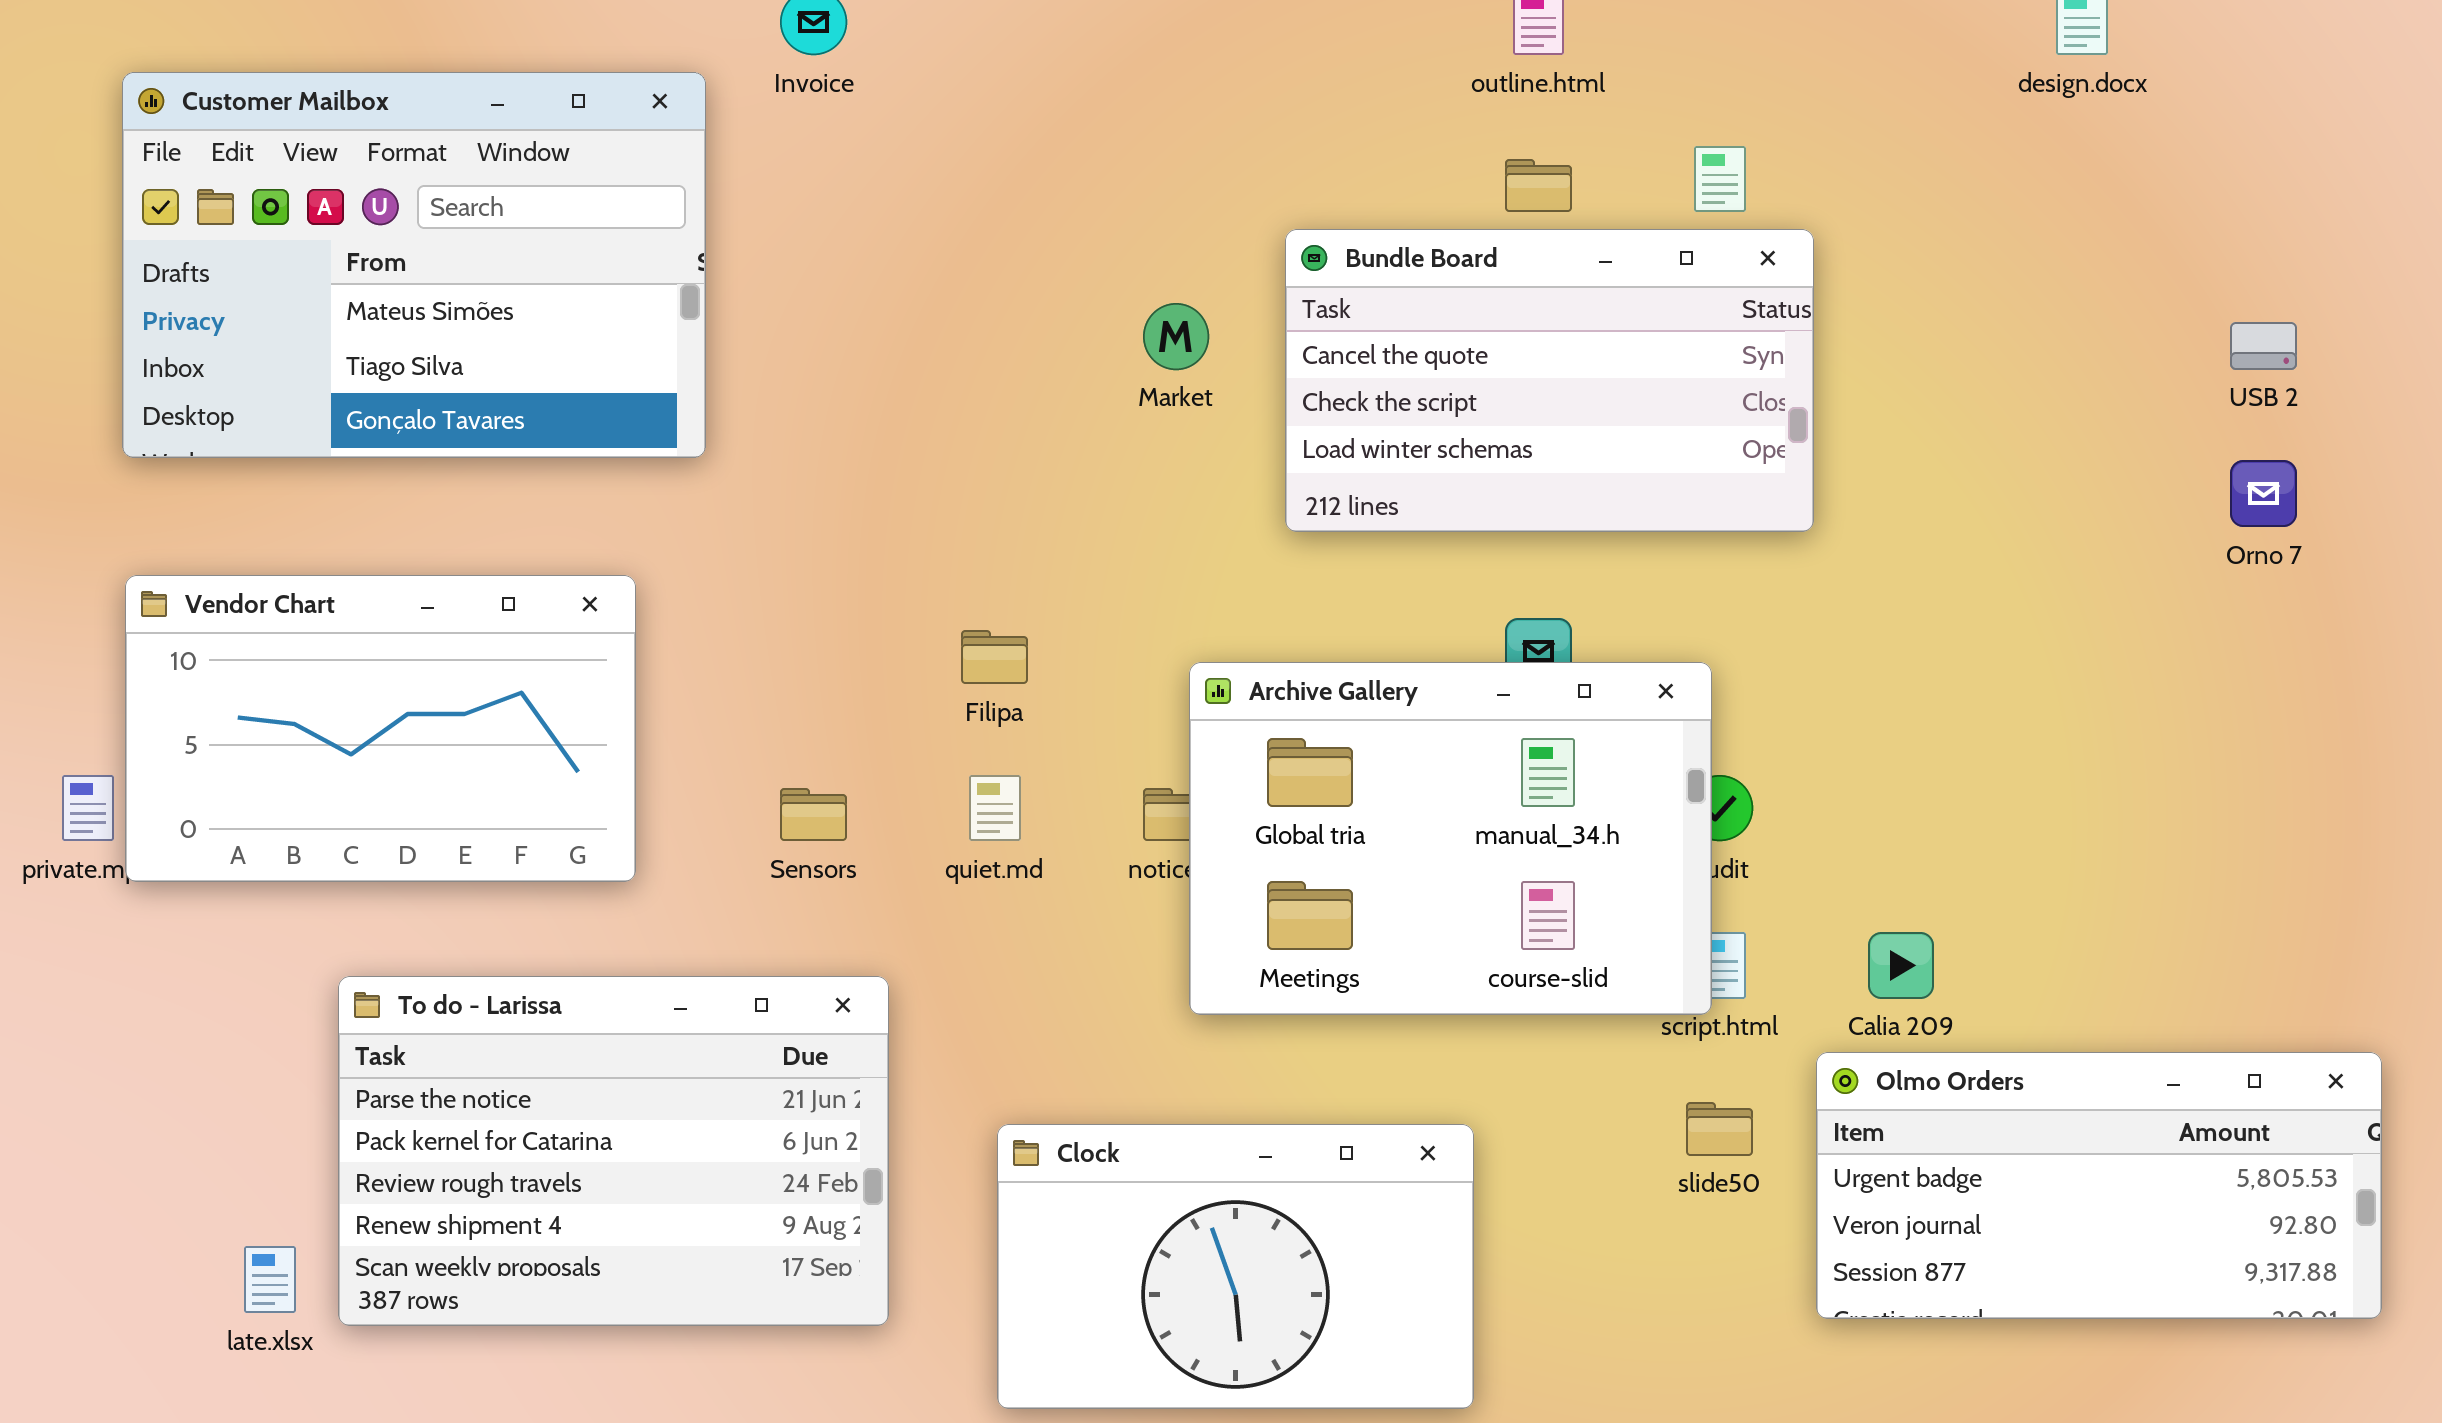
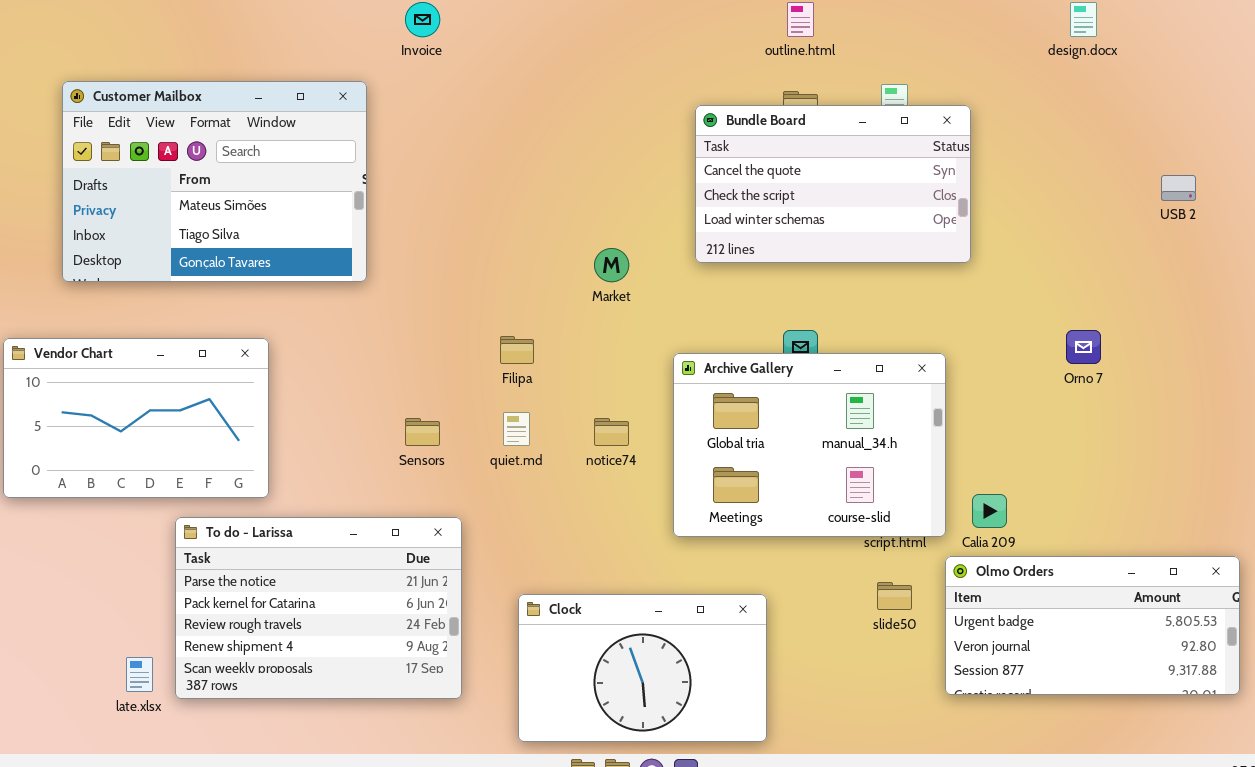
Customer Mailbox: [122,72,706,458] -> [62,81,367,282], moved
Bundle Board: [1285,229,1814,532] -> [695,105,971,263], moved
Market: [1143,303,1209,370] -> [594,248,629,282], moved
Orno 7: [2230,460,2297,527] -> [1066,330,1101,364], moved
Vendor Chart: [125,575,636,882] -> [3,338,269,498], moved
Archive Gallery: [1189,662,1712,1015] -> [673,353,946,537], moved

